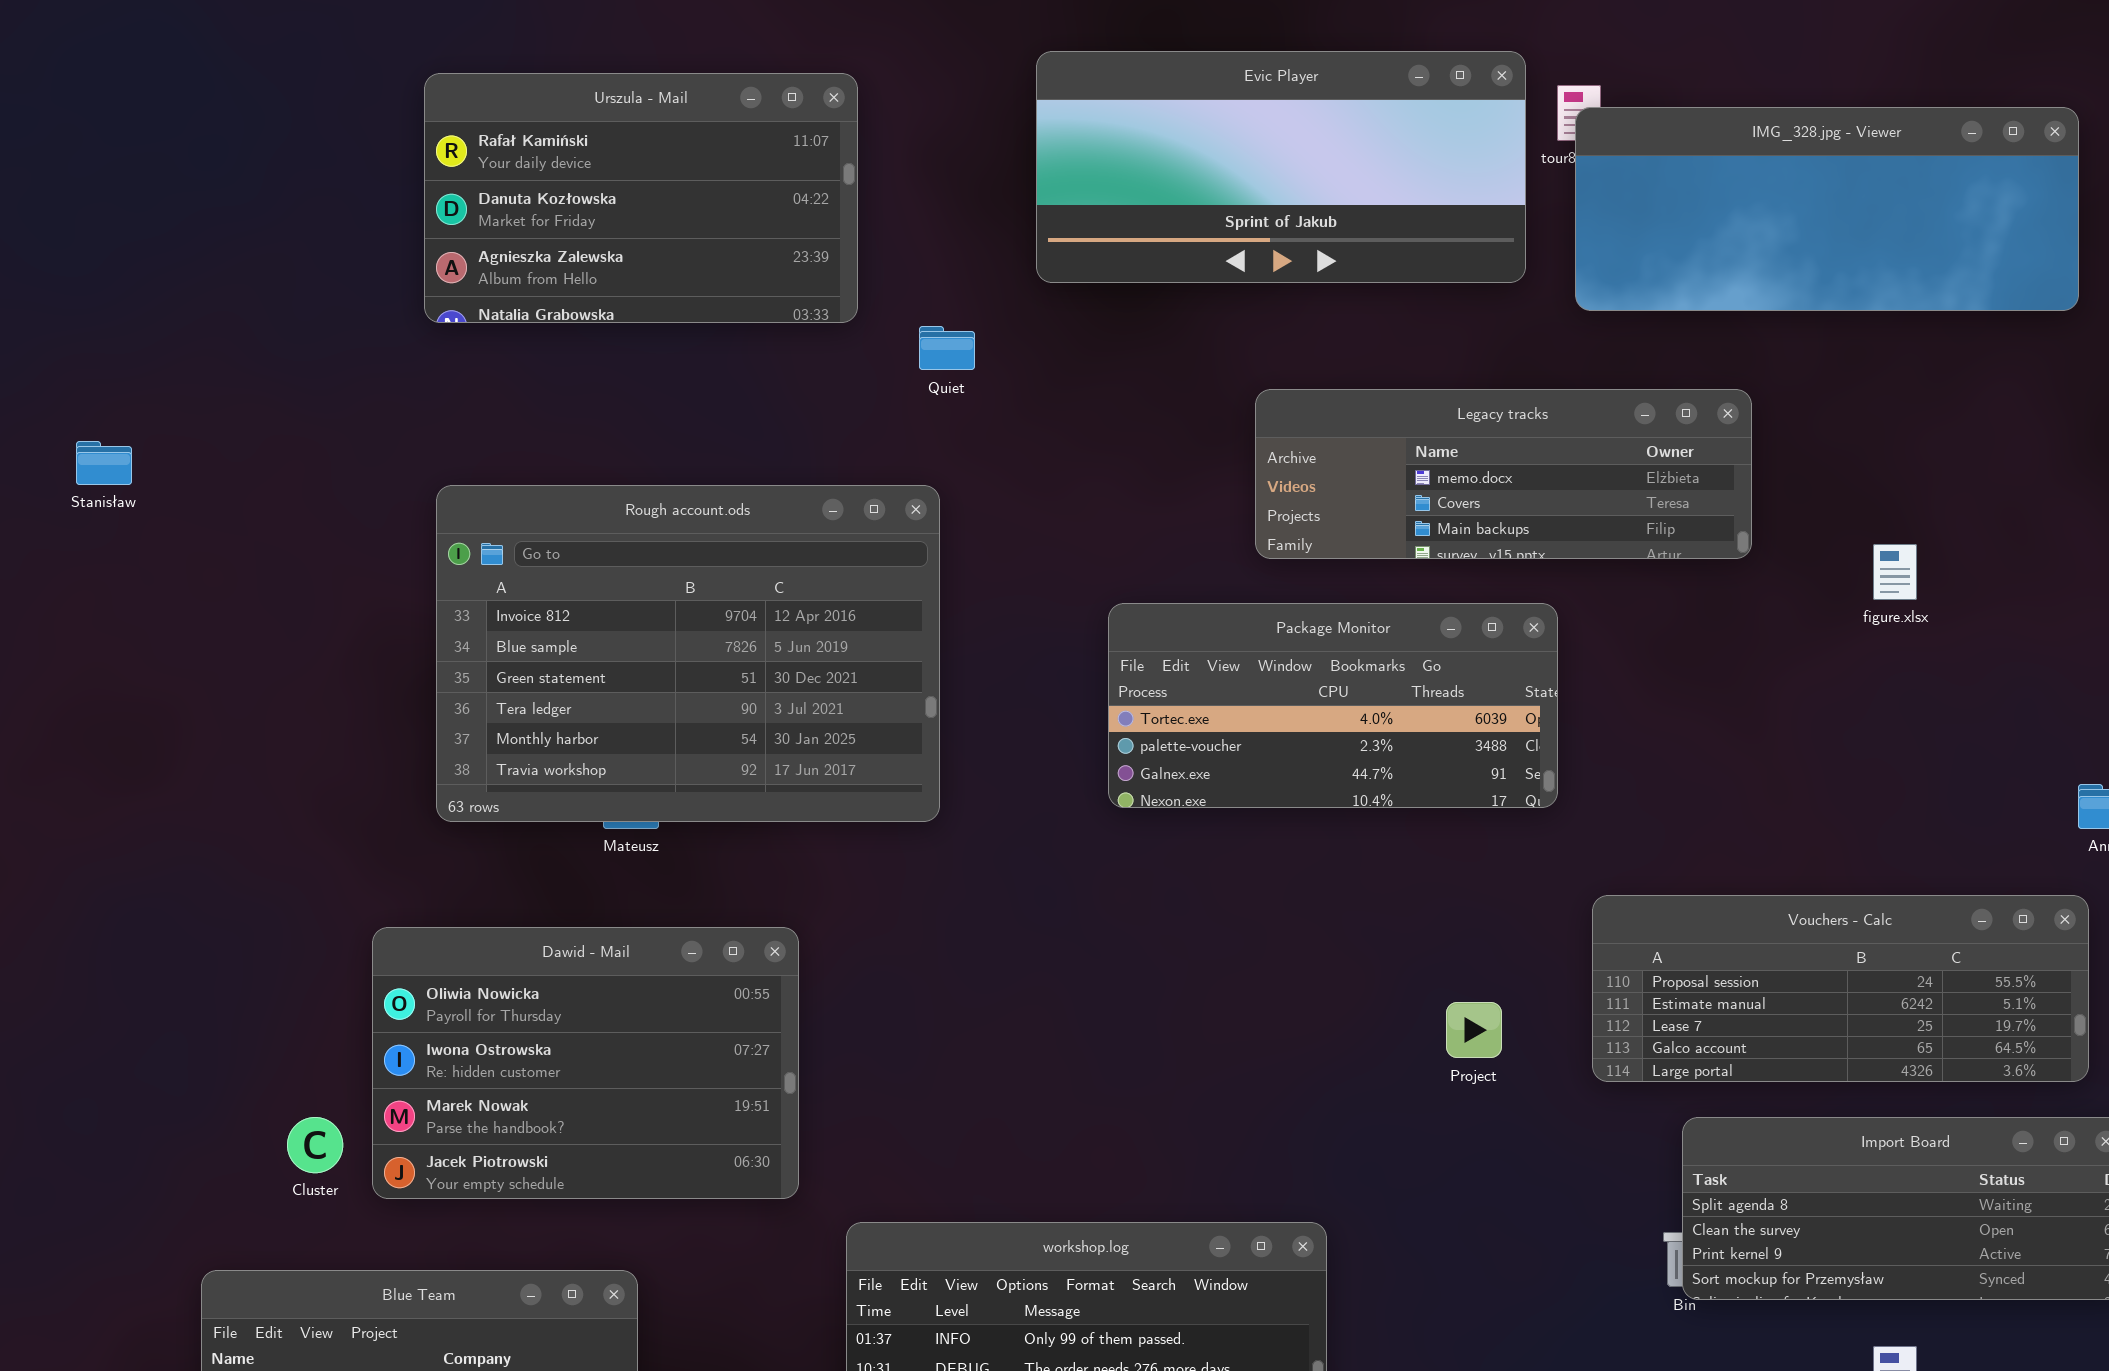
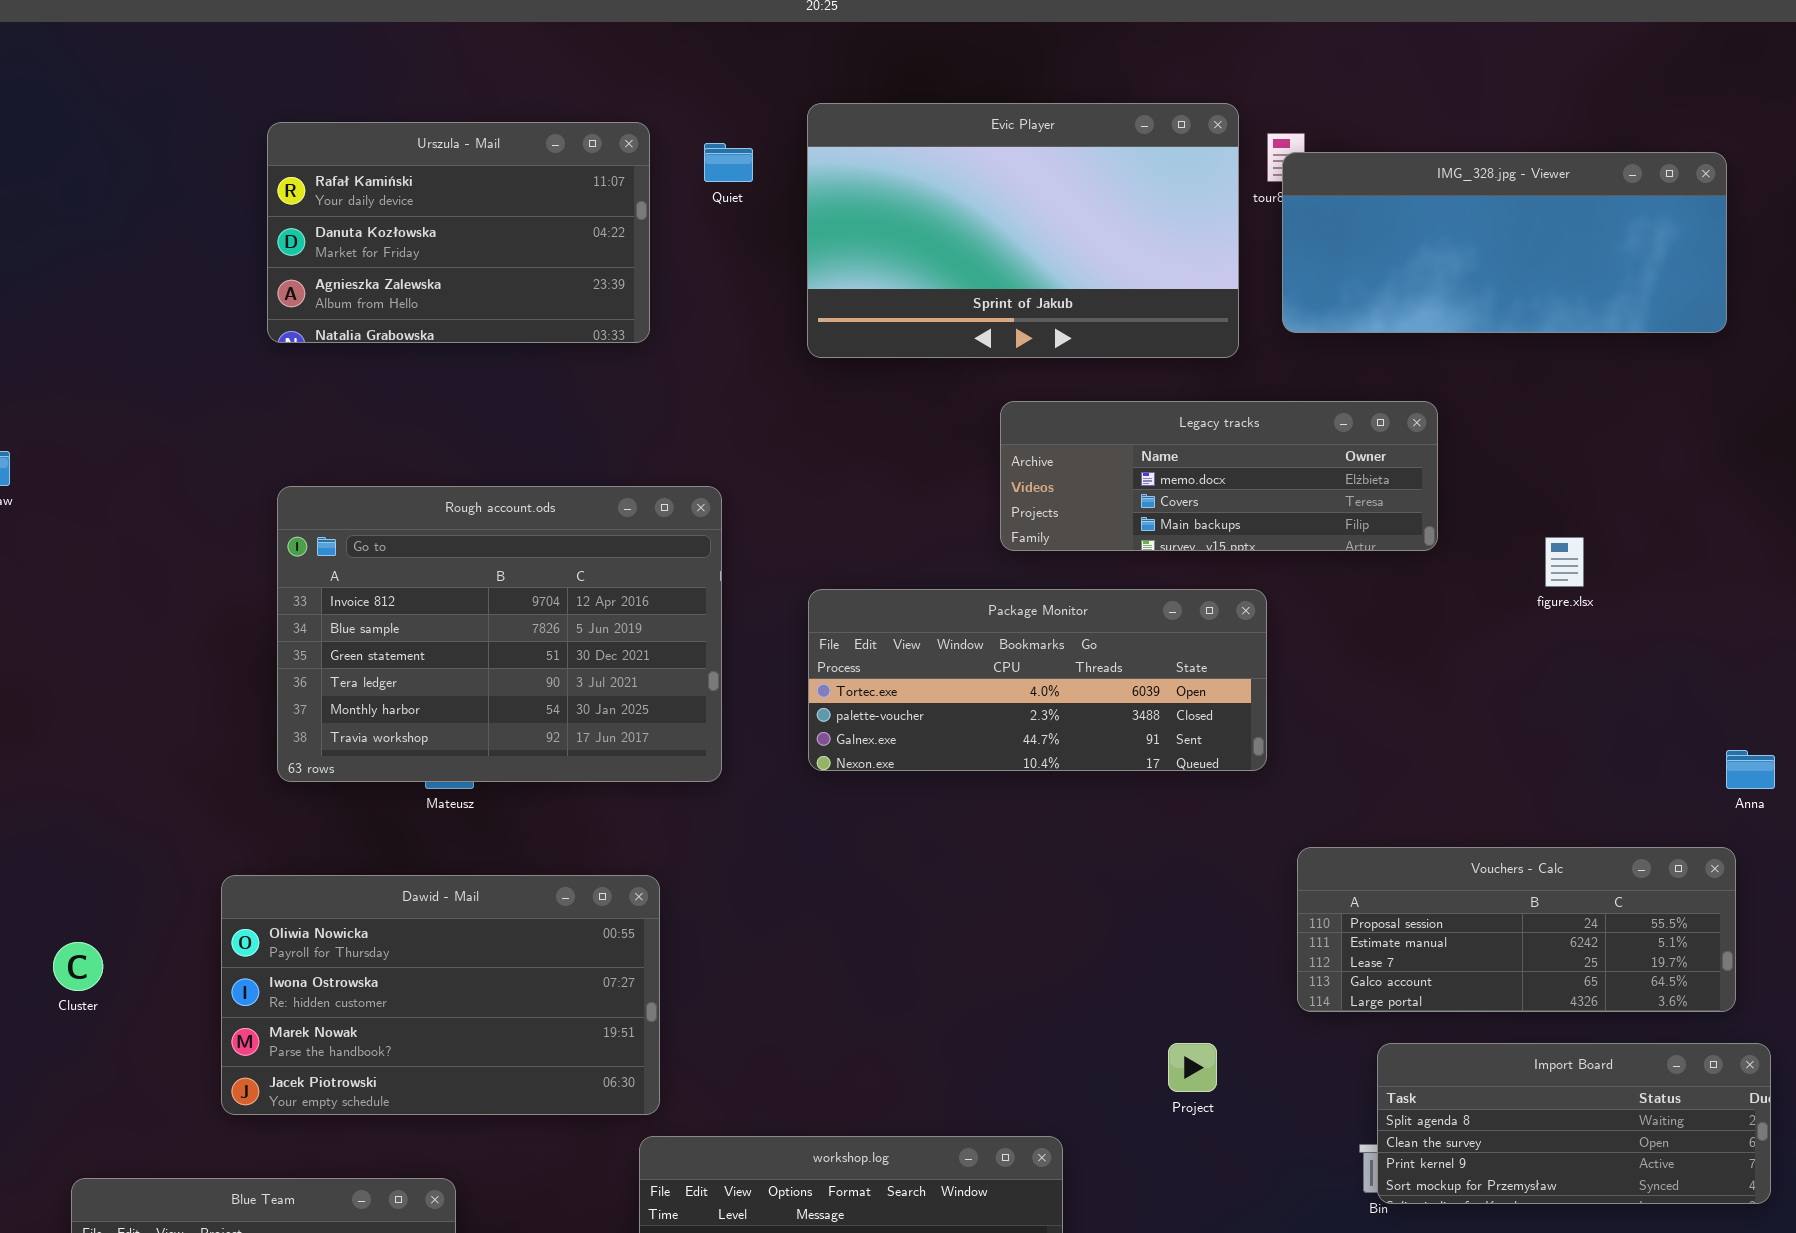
Evic Player: [1036,51,1526,283] -> [807,103,1239,358], resized
Quiet: [919,326,975,370] -> [704,143,753,182], moved
Package Monitor: [1108,603,1558,808] -> [808,589,1267,771], resized
Dawid - Mail: [372,927,799,1199] -> [221,875,660,1115], resized
Project: [1446,1002,1502,1058] -> [1168,1043,1217,1092], moved
Cluster: [287,1117,343,1173] -> [53,942,103,991], moved

